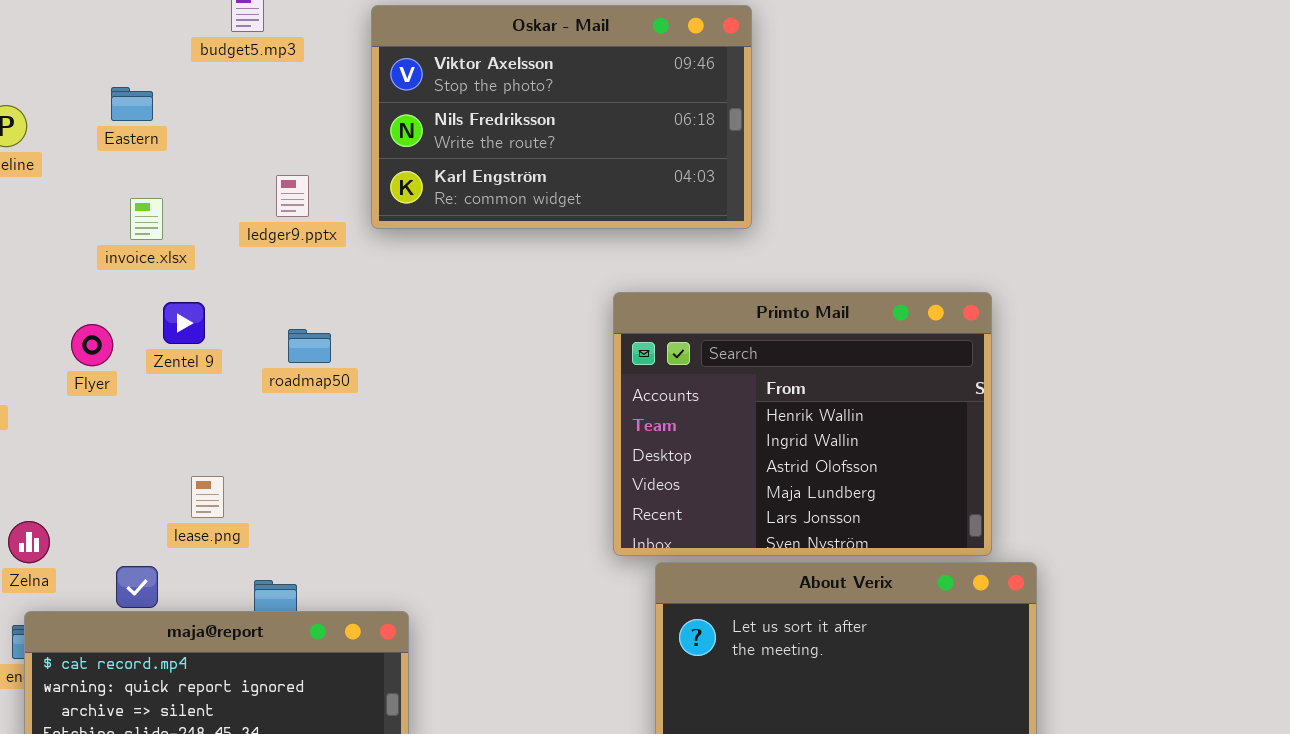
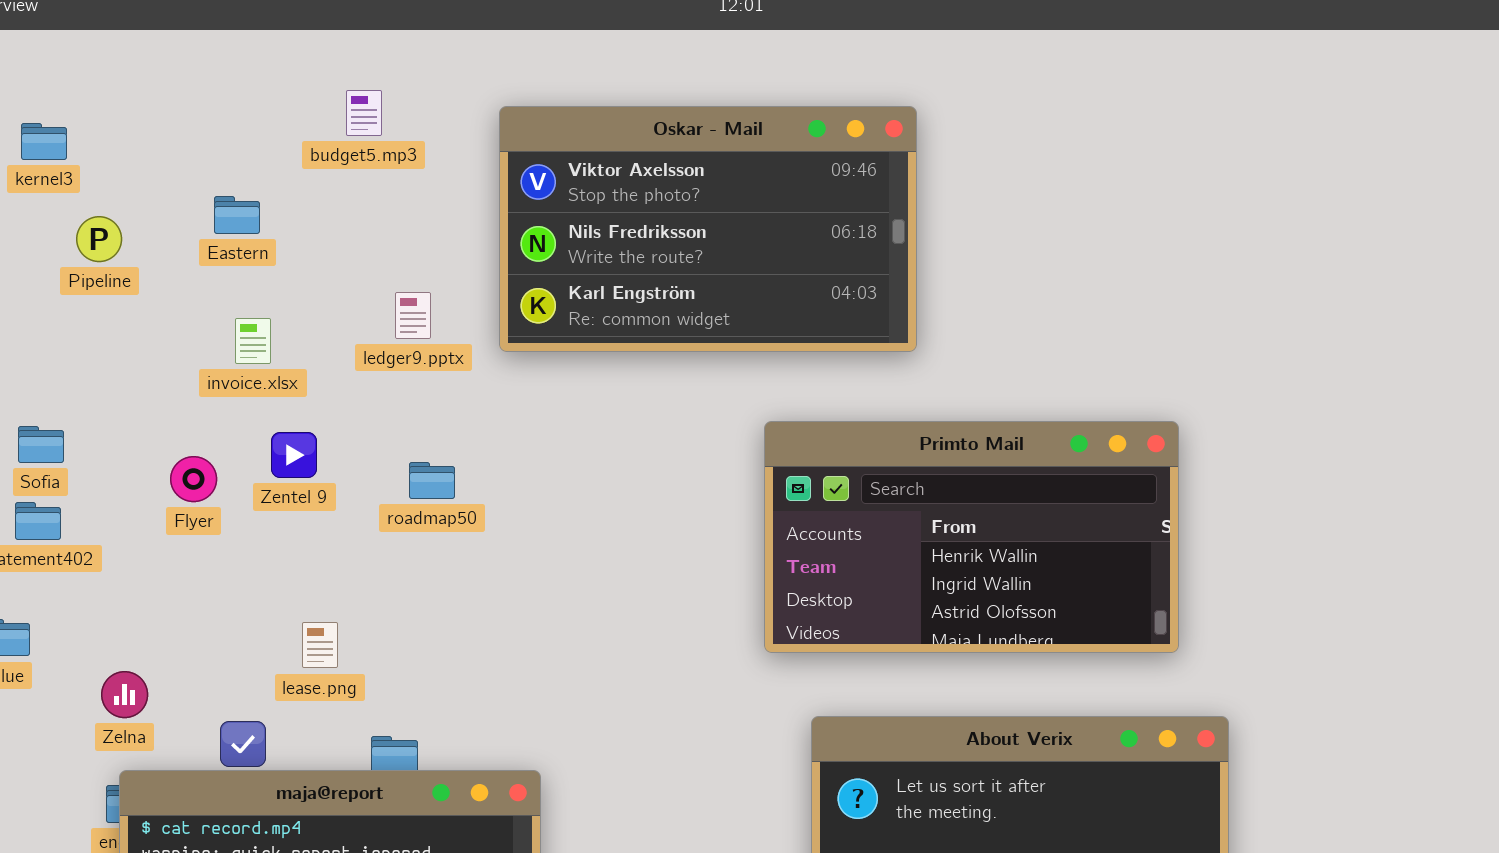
Primto Mail: [613,292,992,556] -> [764,421,1179,653], resized

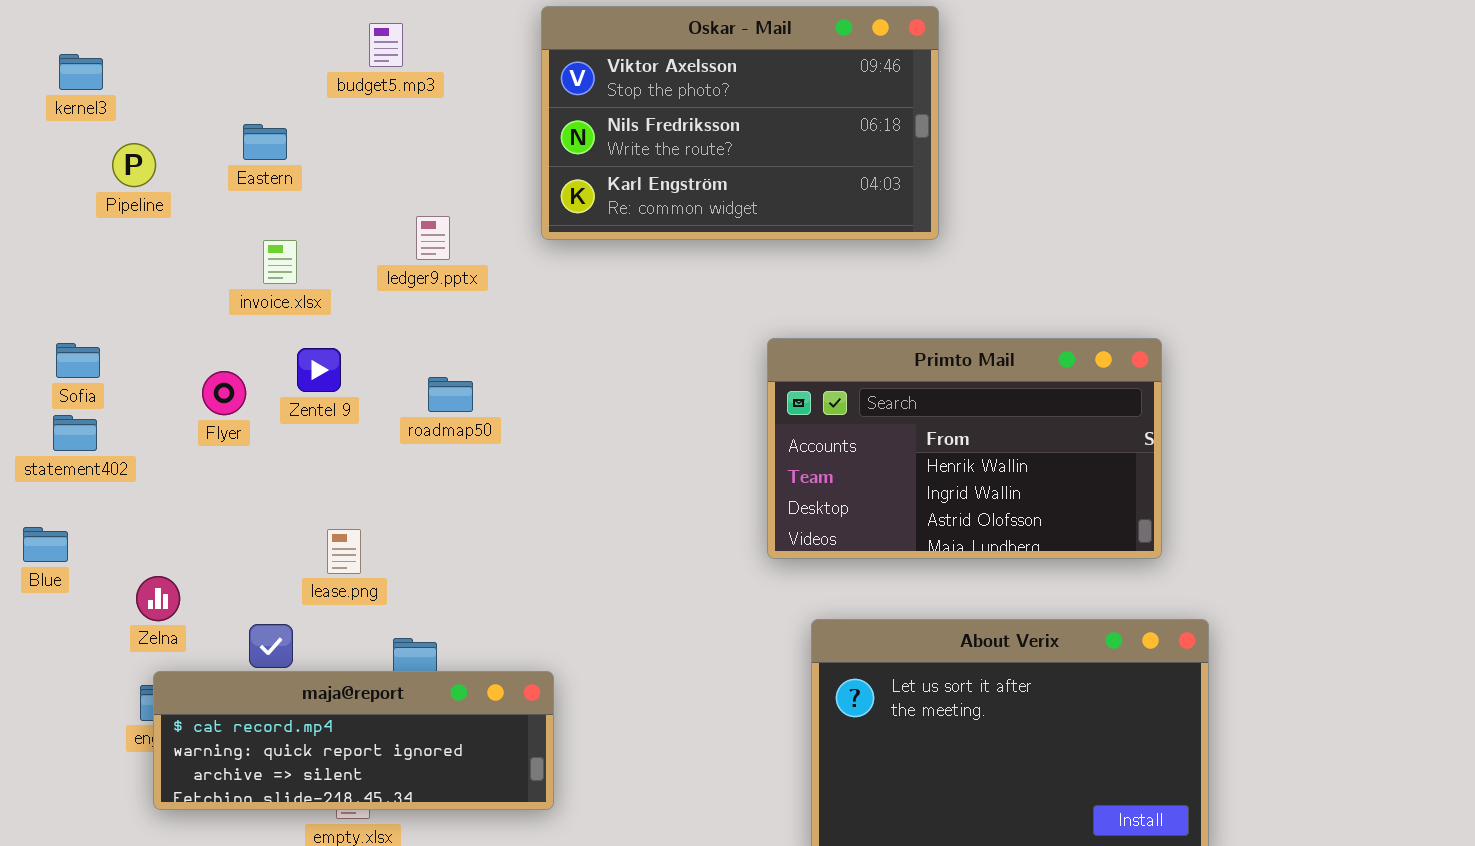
Oskar - Mail: [499,106,917,352] -> [541,6,939,240], moved

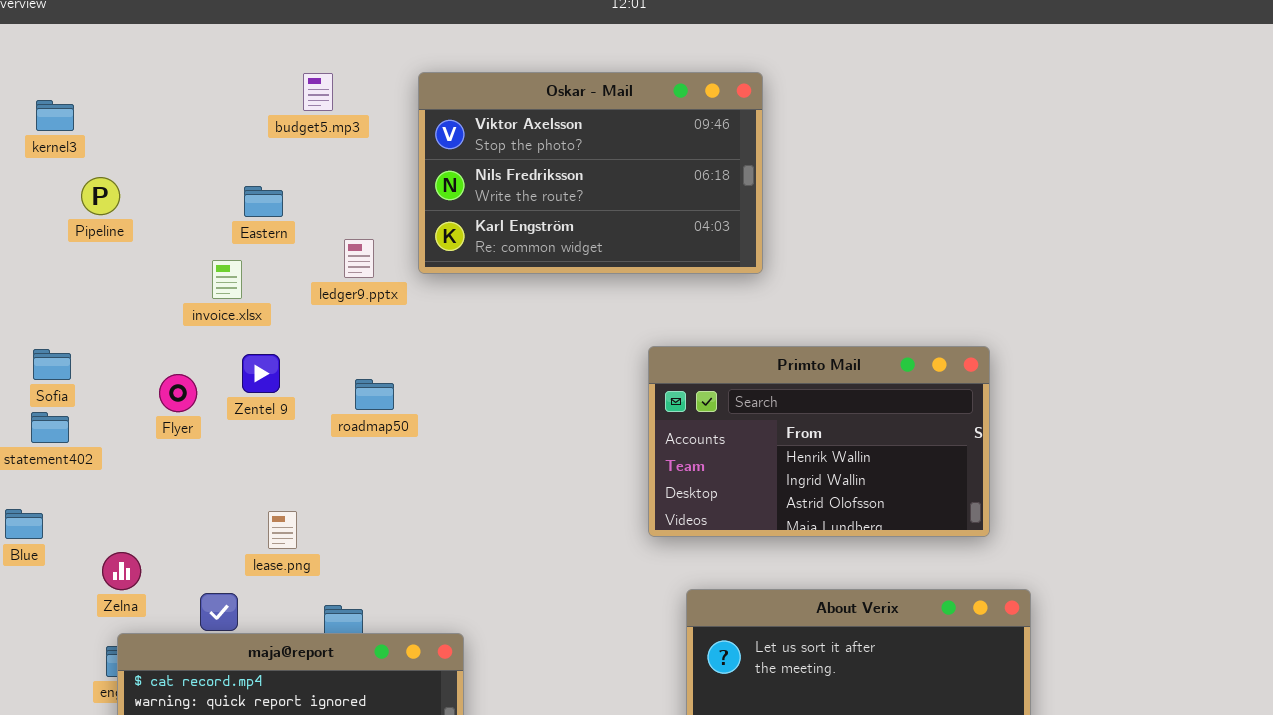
Oskar - Mail: [541,6,939,240] -> [418,72,763,274], moved
Eastern: [243,124,287,160] -> [244,186,283,217], moved

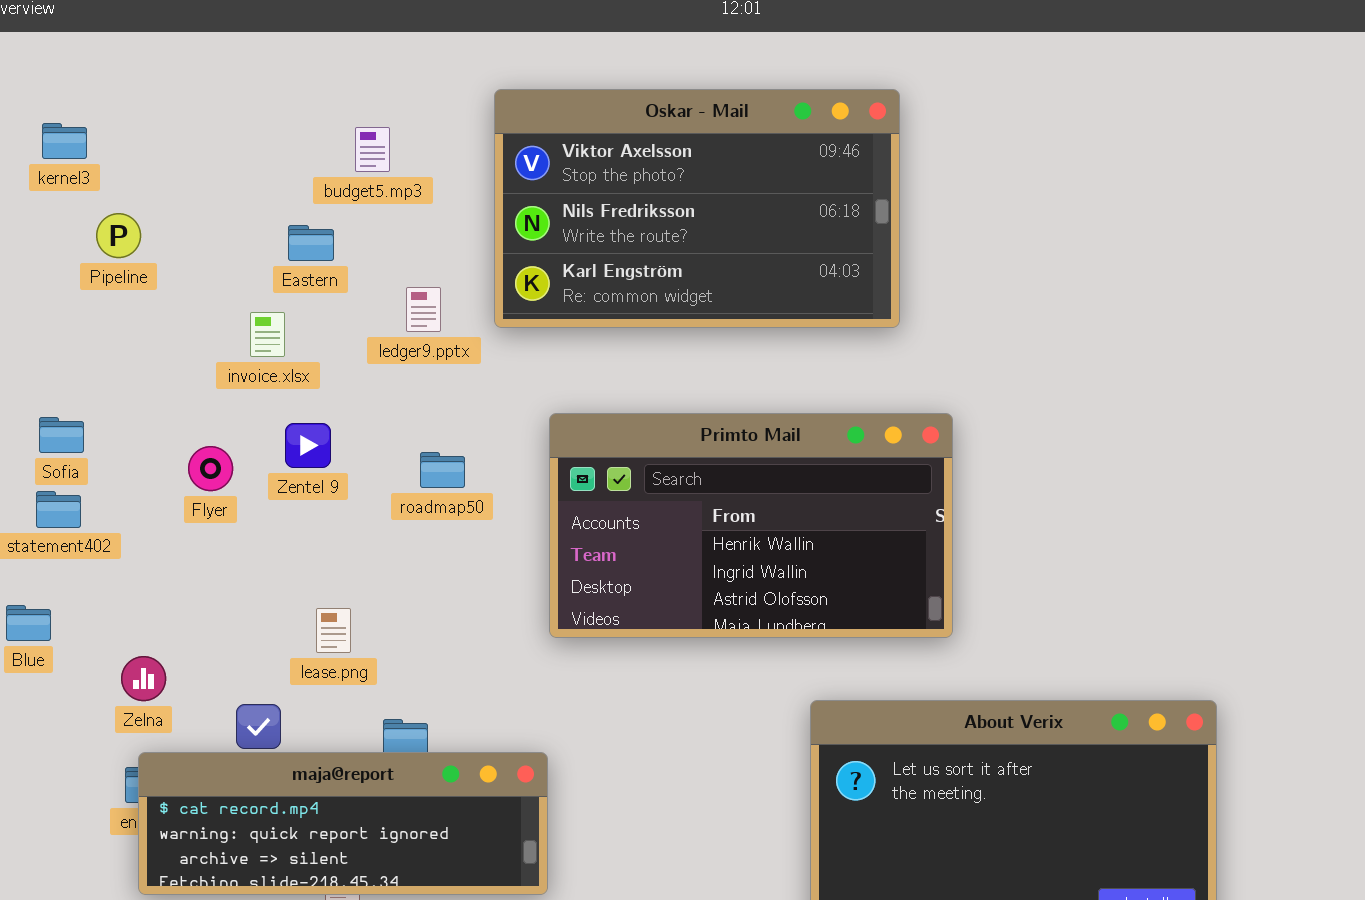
budget5.mp3: [303,73,333,111] -> [355,127,390,172], moved
Primto Mail: [648,346,990,537] -> [549,413,953,638], moved

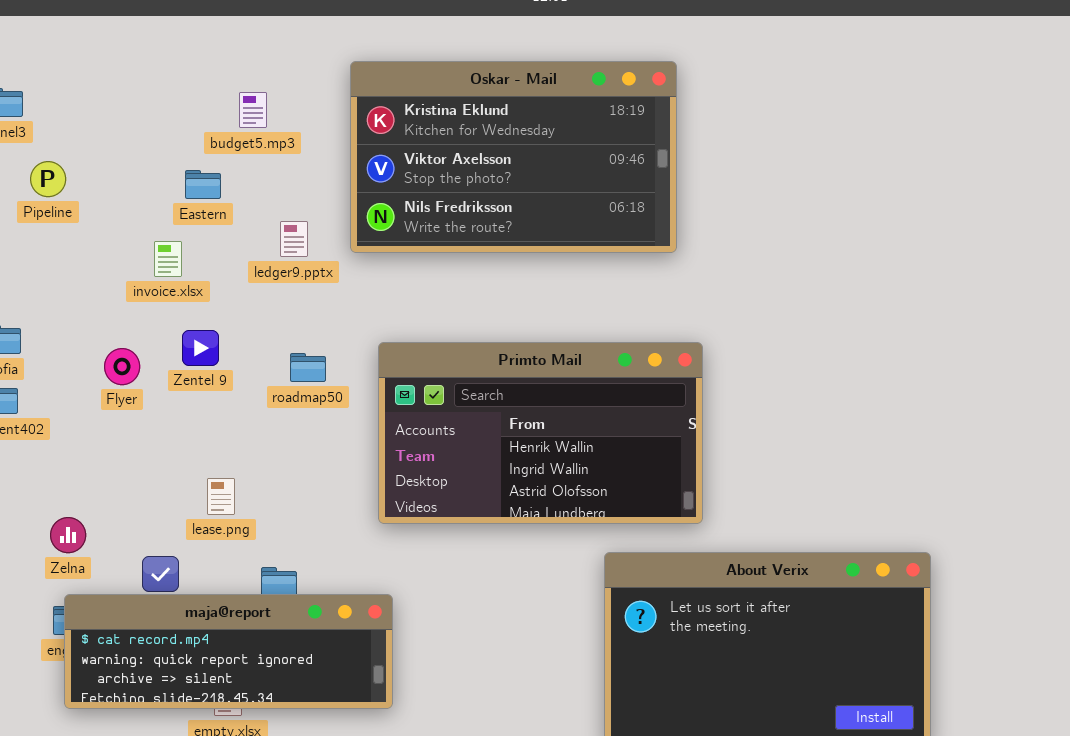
Oskar - Mail: [494,89,900,328] -> [350,61,677,253], scrolled up 1 row
Primto Mail: [549,413,953,638] -> [378,342,703,524], moved

